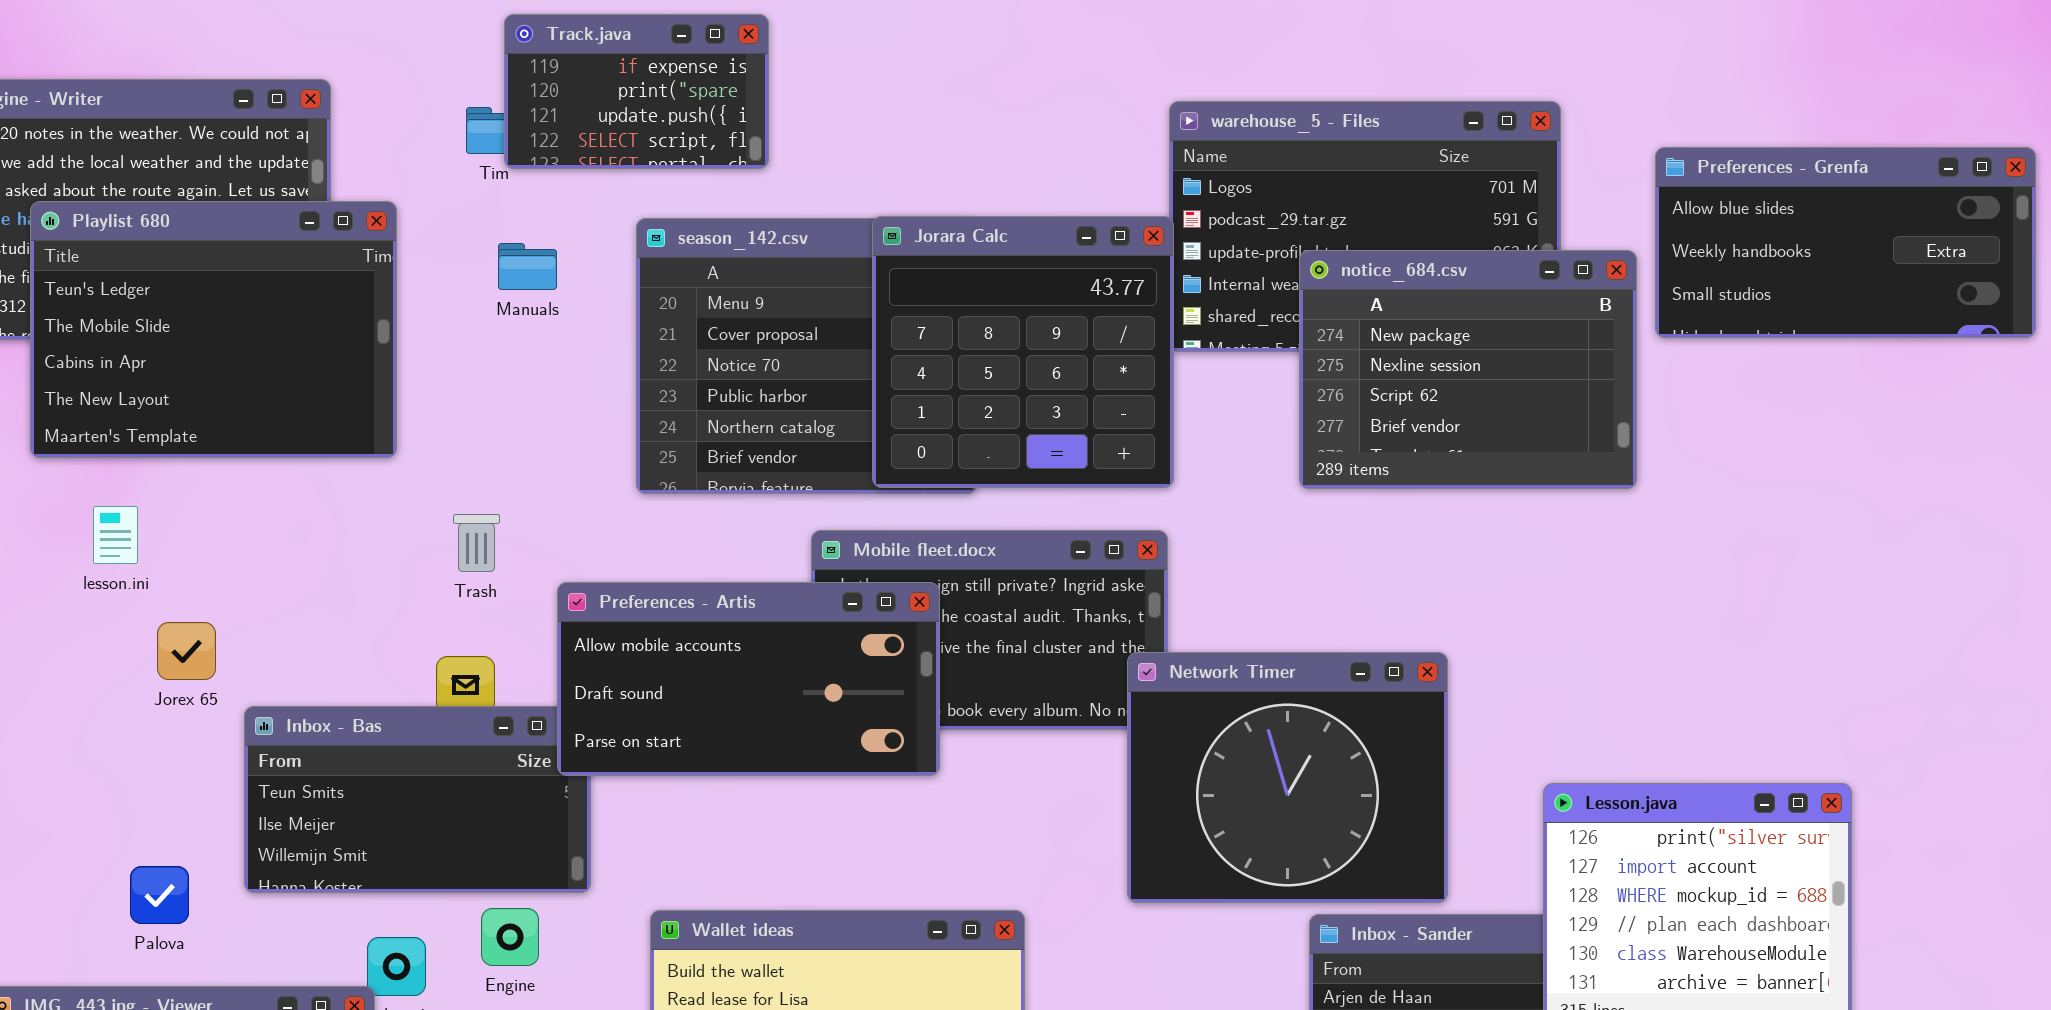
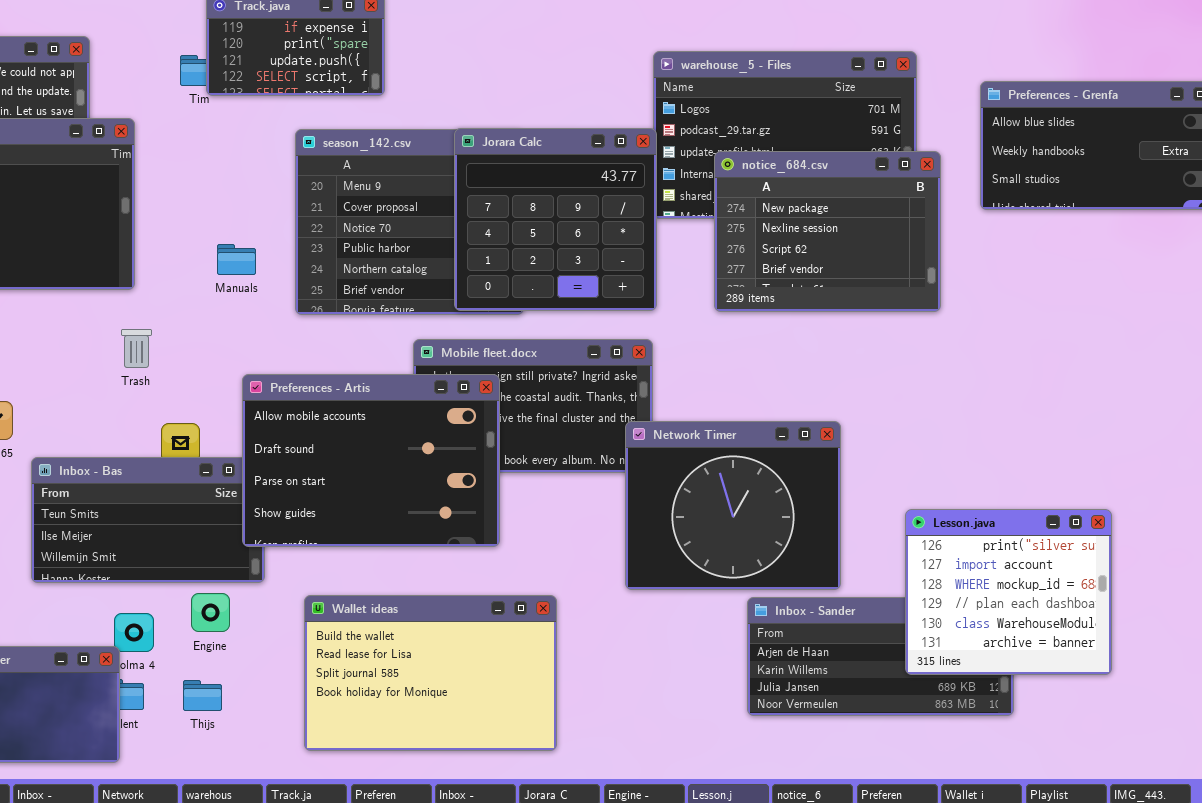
Manuals: [498,243,557,290] -> [217,244,256,275], moved
notice_684.csv: [1299,250,1637,489] -> [714,151,941,312], moved
Trash: [453,514,500,572] -> [121,329,152,368], moved
Preferences - Artis: [557,582,940,776] -> [242,374,500,547], resized

